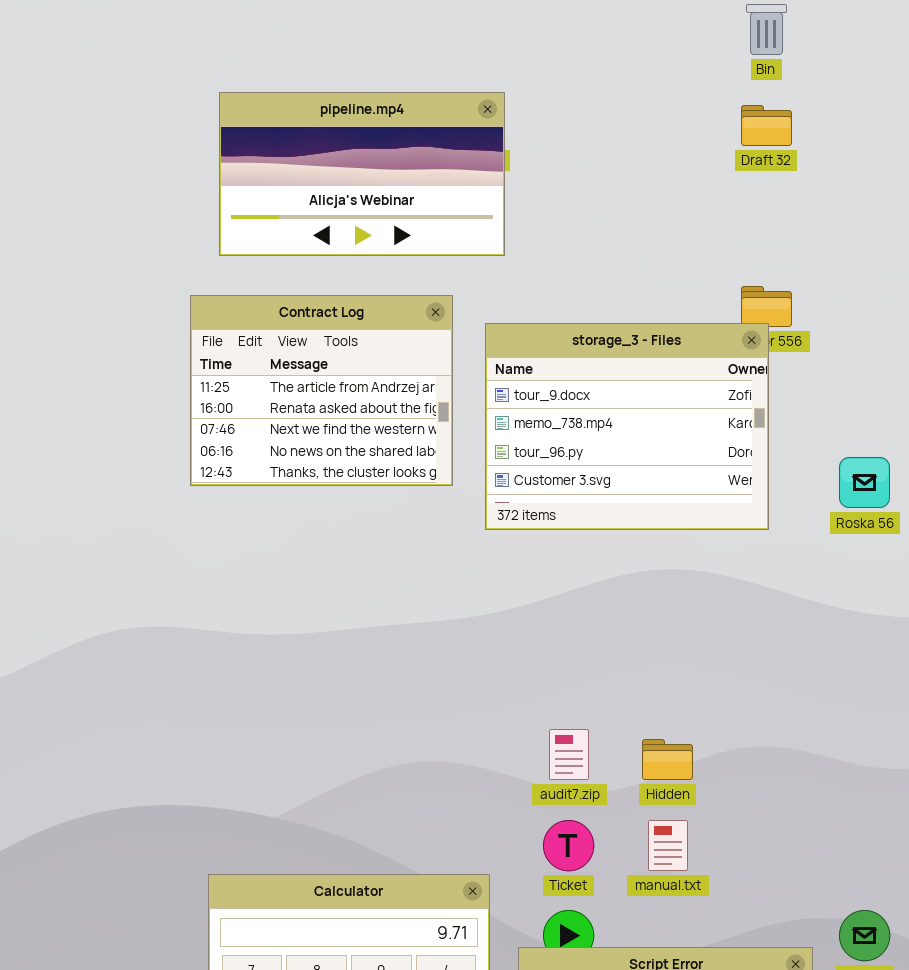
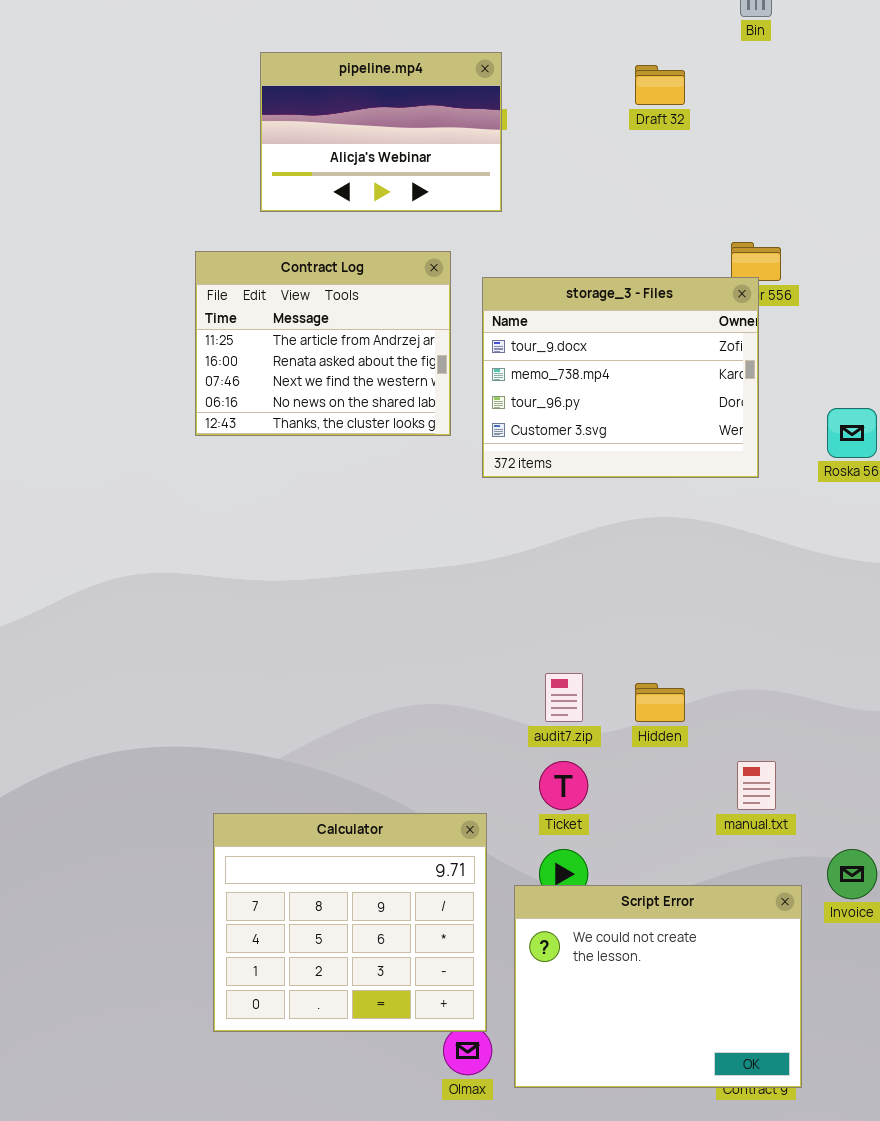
pipeline.mp4: [219,92,505,256] -> [260,52,502,212], resized
Draft 32: [741,105,792,146] -> [635,65,685,105], moved
manual.txt: [648,820,688,871] -> [737,761,776,810], moved

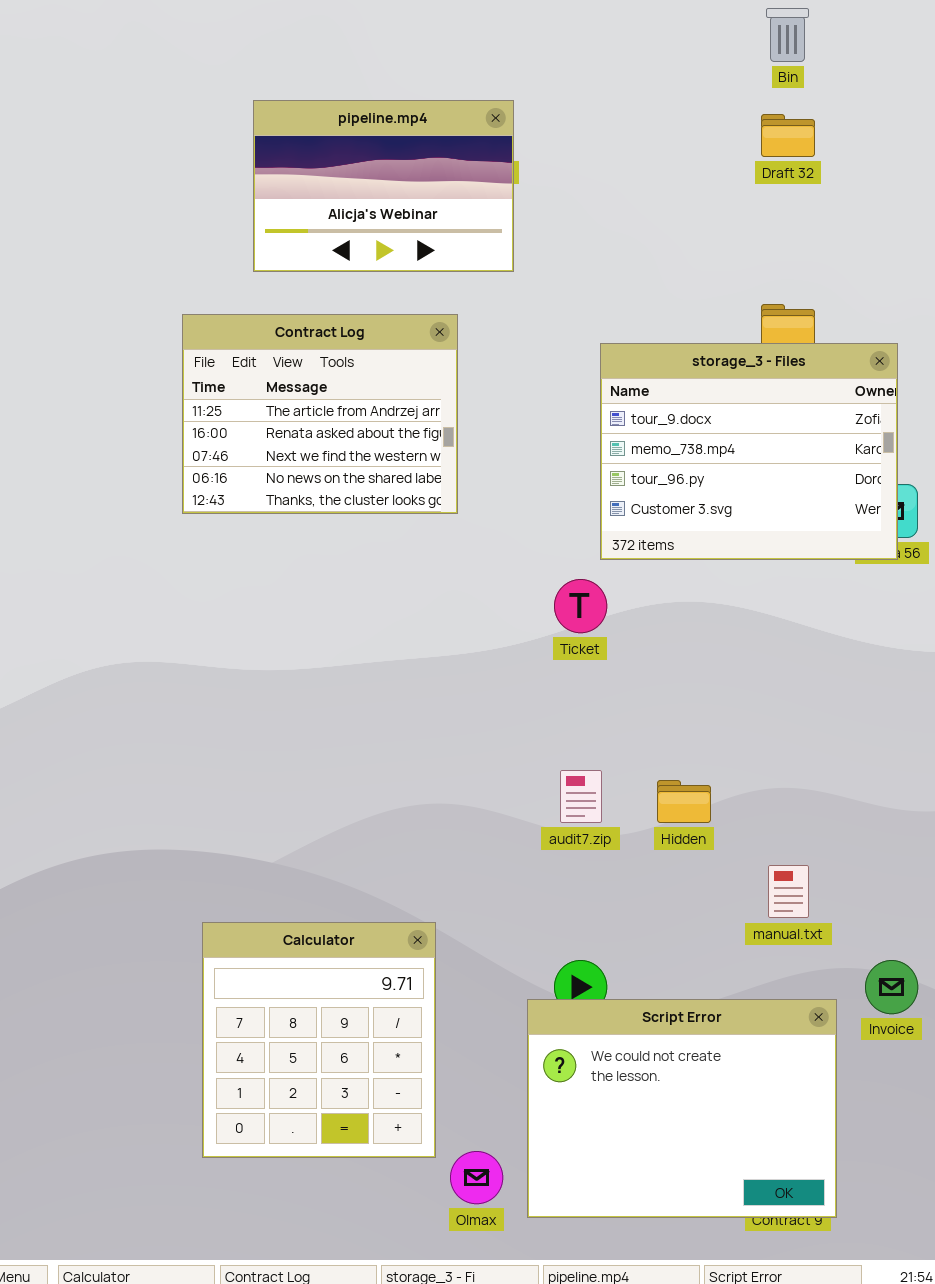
Draft 32: [635,65,685,105] -> [761,114,815,157], moved
storage_3 - Files: [482,277,759,478] -> [600,343,898,560], moved
Ticket: [539,761,588,810] -> [554,579,607,633], moved
Calculator: [213,813,487,1032] -> [202,922,436,1158], resized

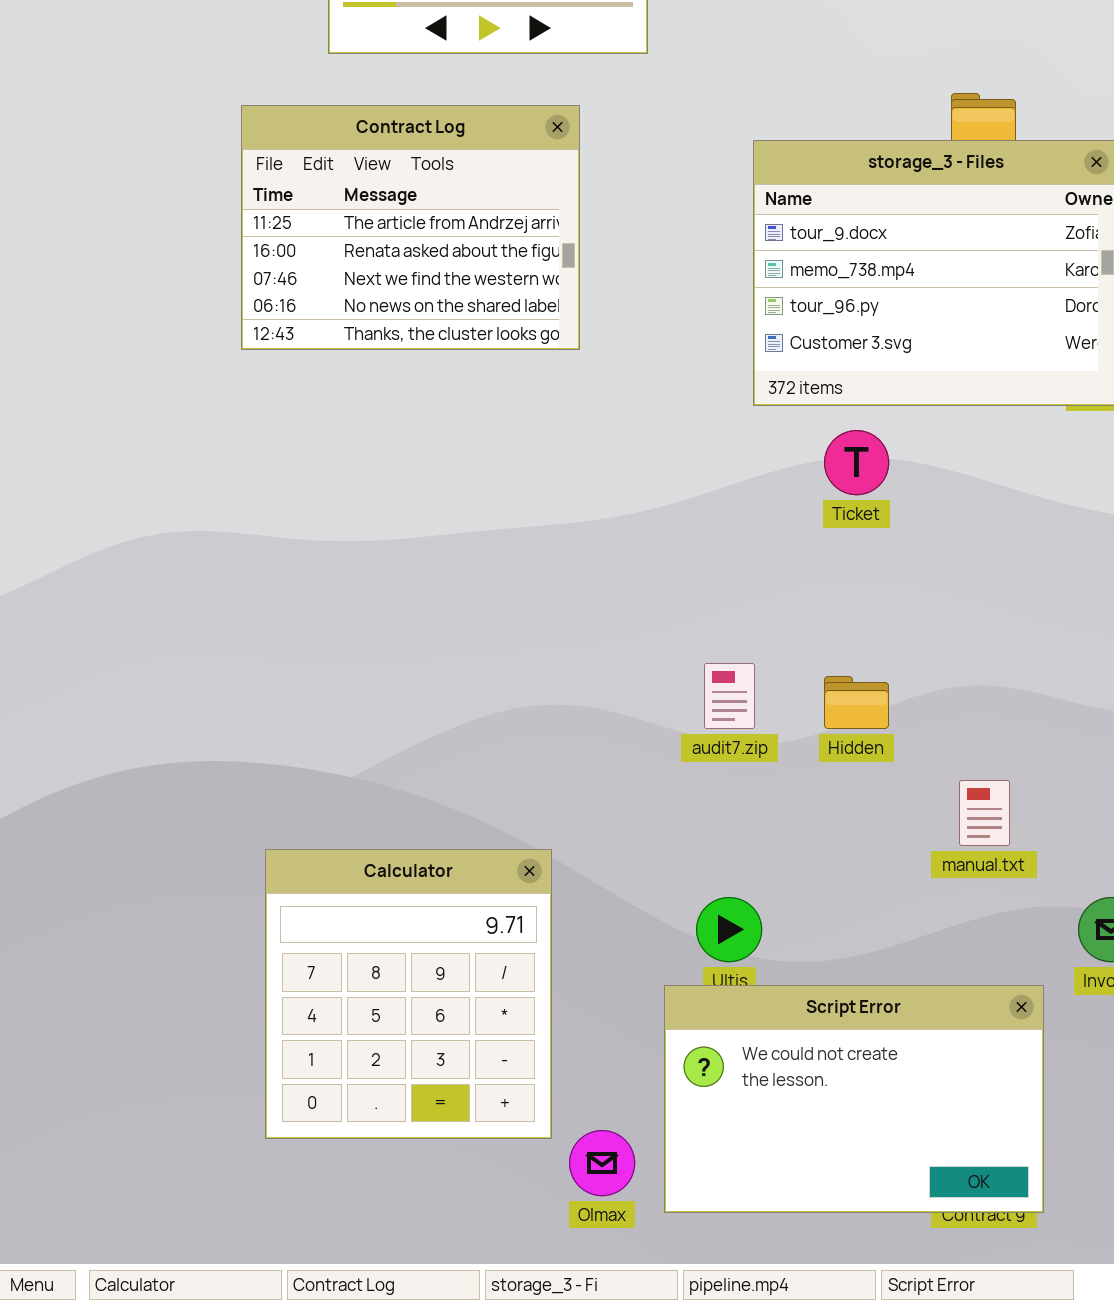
Ticket: [554,579,607,633] -> [824,430,889,495], moved
Script Error: [527,999,837,1218] -> [664,985,1044,1213], resized

